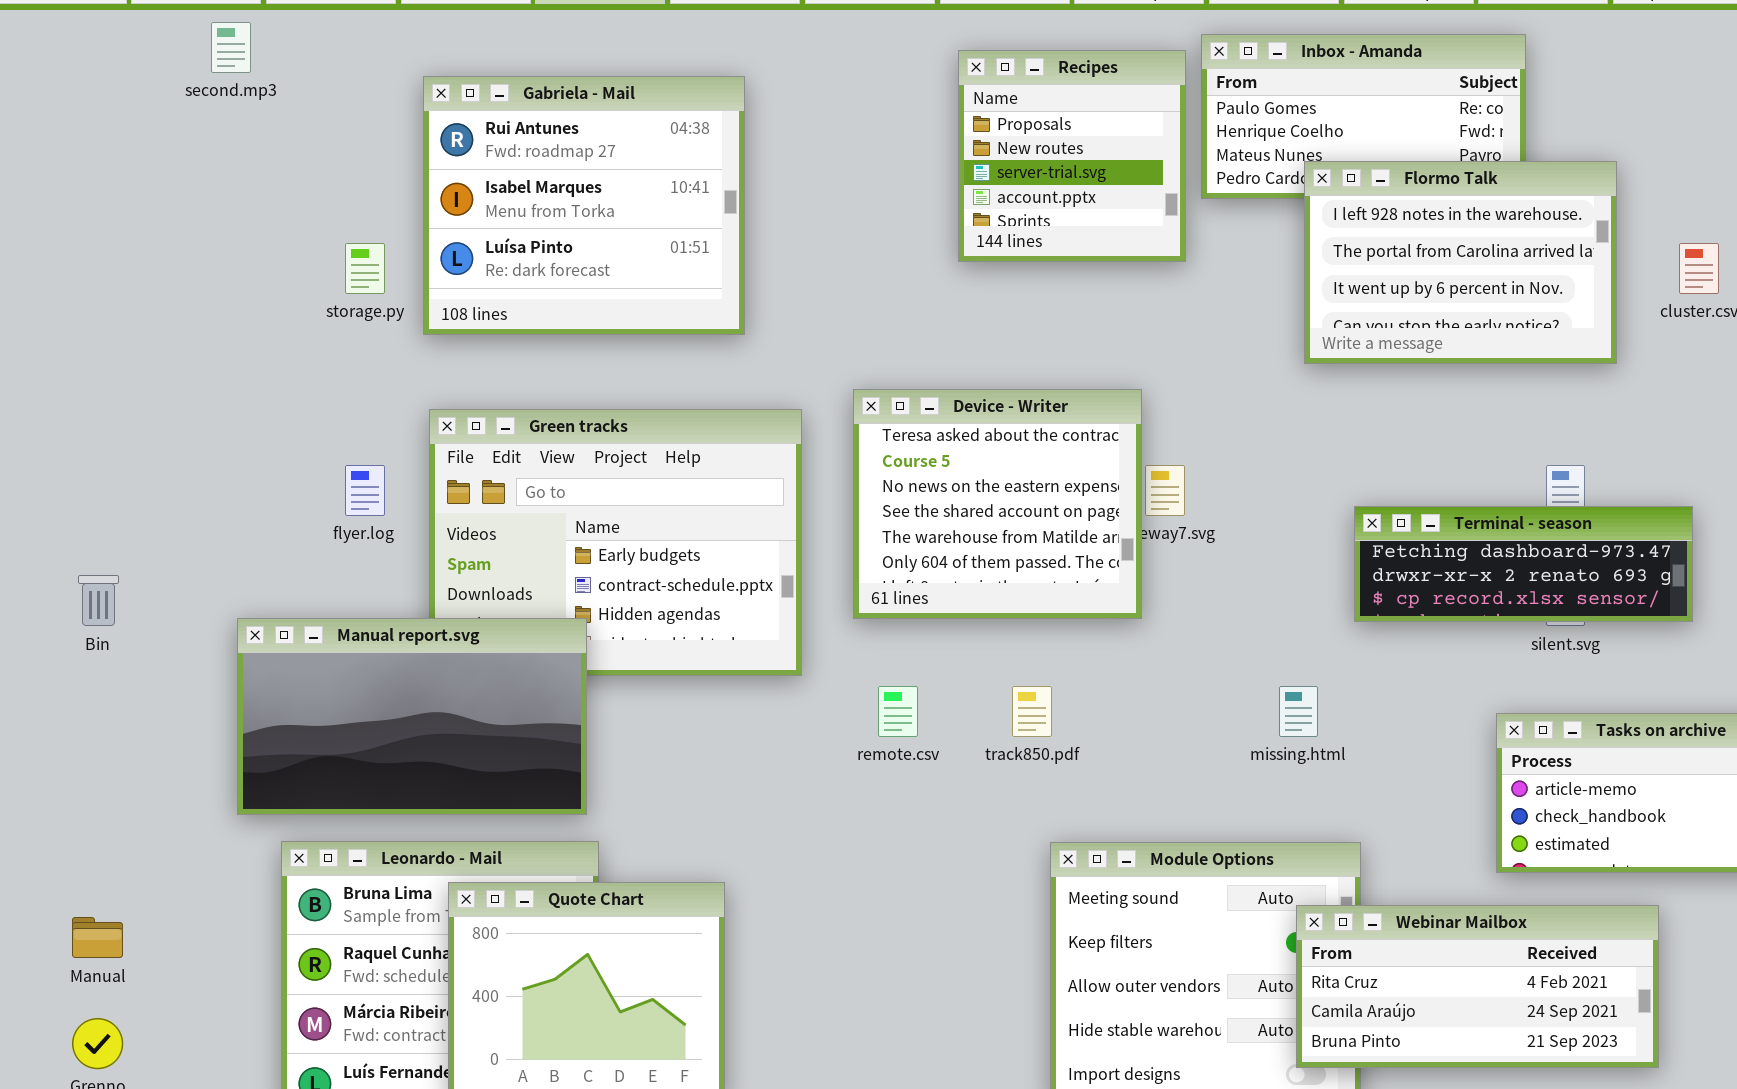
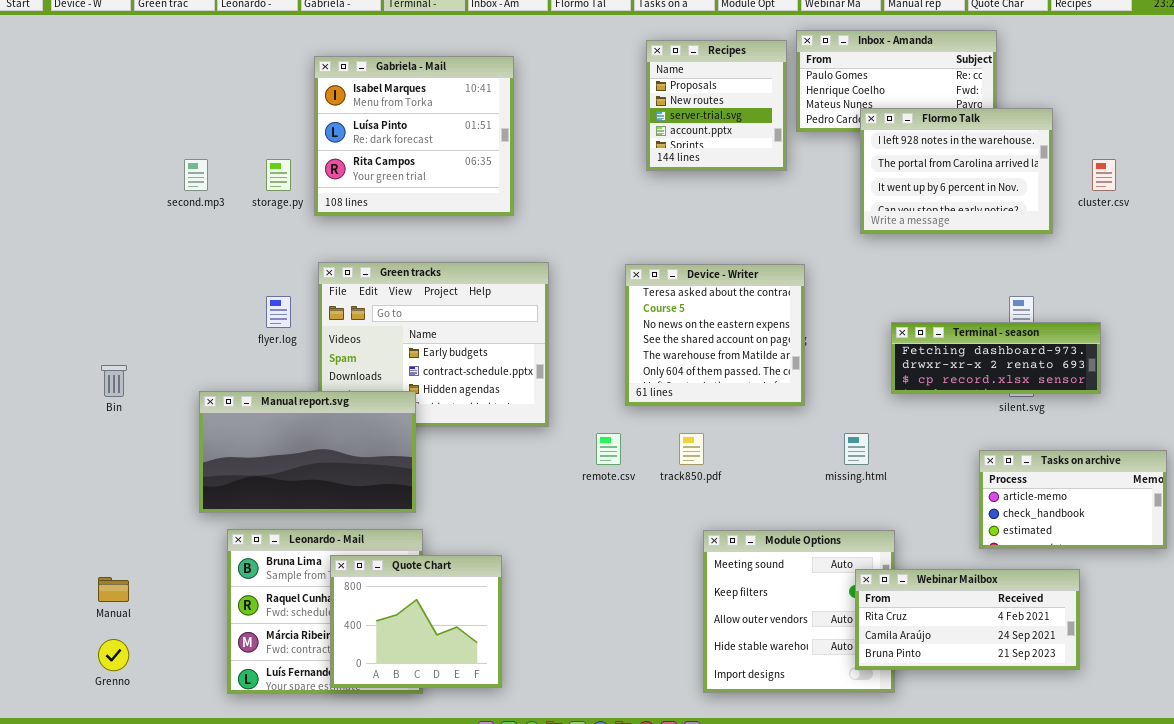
second.mp3: [211,22,251,73] -> [184,159,208,191], moved
Gabriela - Mail: [423,76,745,335] -> [314,56,514,216], scrolled down 1 row
Device - Writer: [853,389,1142,619] -> [625,264,805,406], moved

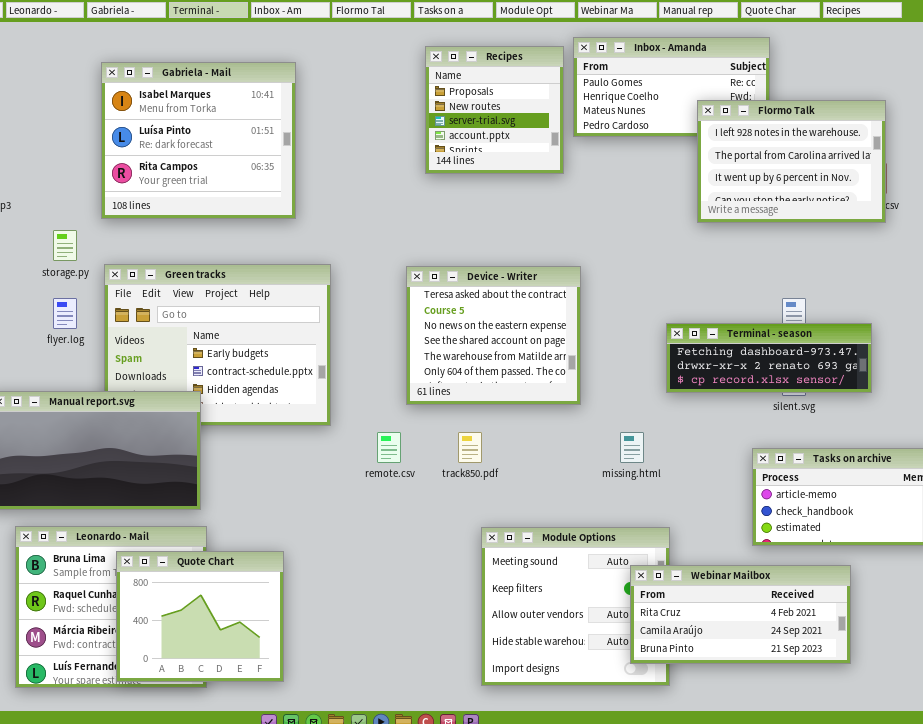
Flormo Talk: [860,108,1053,234] -> [697,100,886,223], moved
storage.py: [266,159,291,191] -> [53,230,77,261], moved

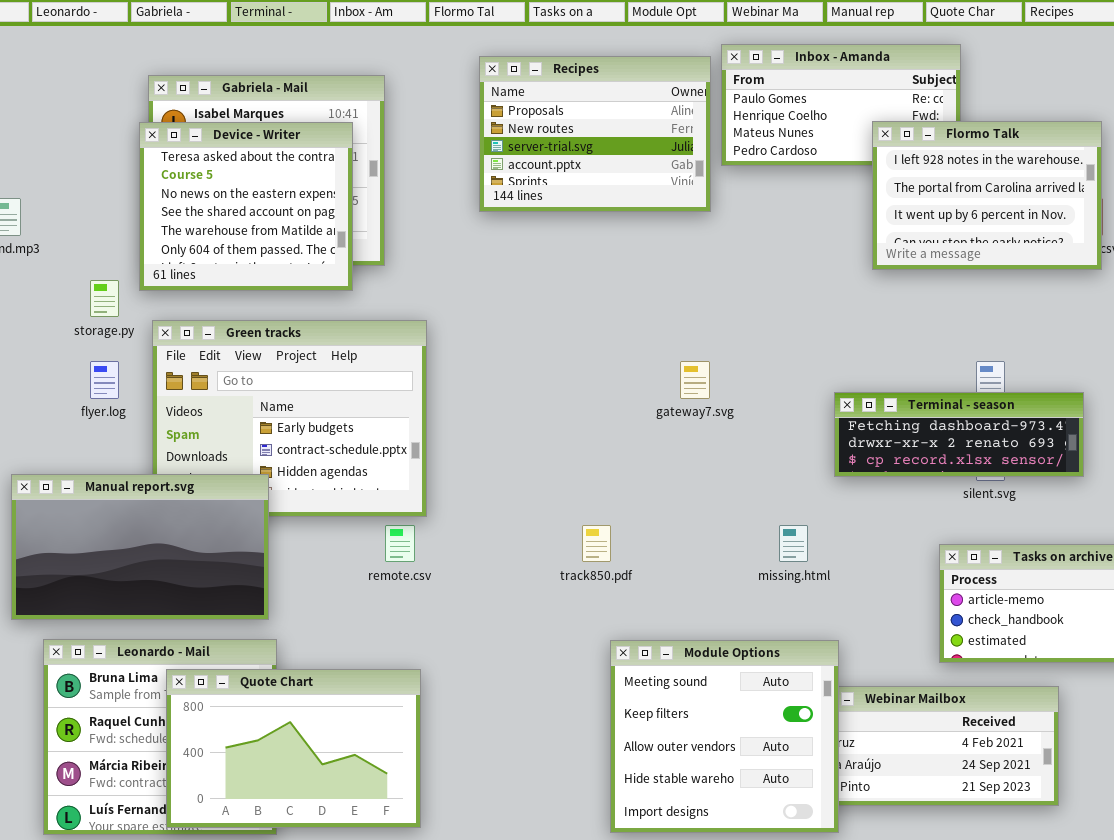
Recipes: [425,46,564,174] -> [479,56,711,212], resized
Device - Writer: [406,266,581,405] -> [139,122,353,291], moved
remote.csv: [377,432,401,463] -> [385,525,415,562], moved
Module Options: [481,527,670,686] -> [610,640,839,833], raised
Quote Chart: [116,551,284,682] -> [166,669,421,828], resized

